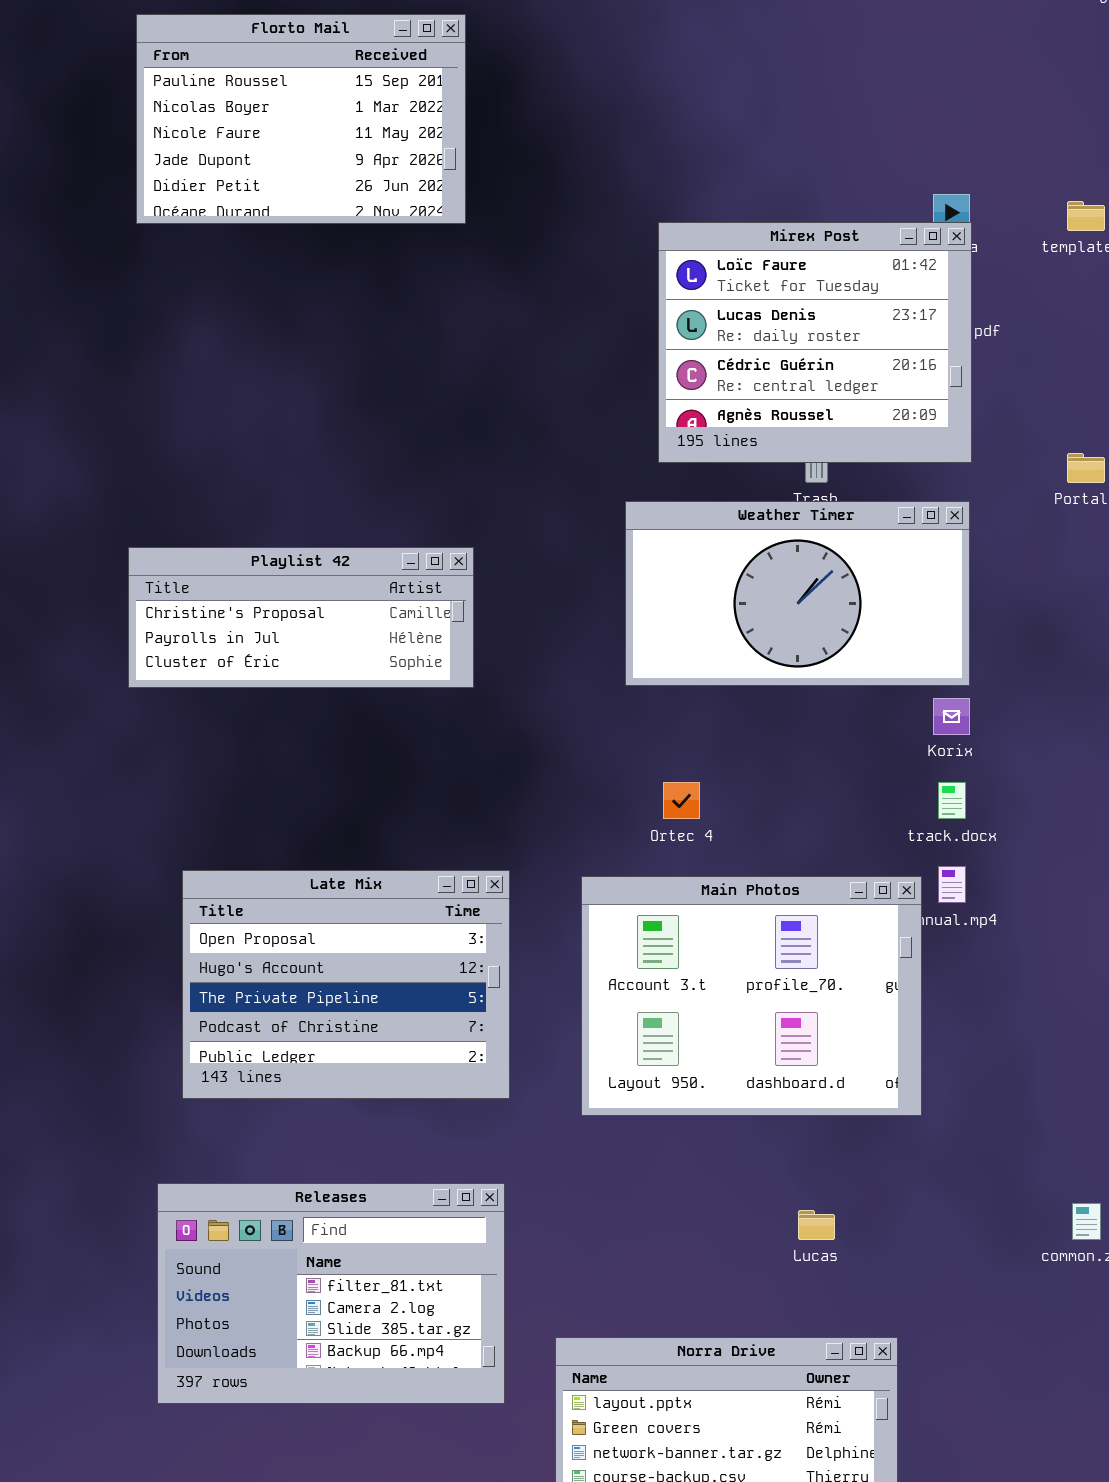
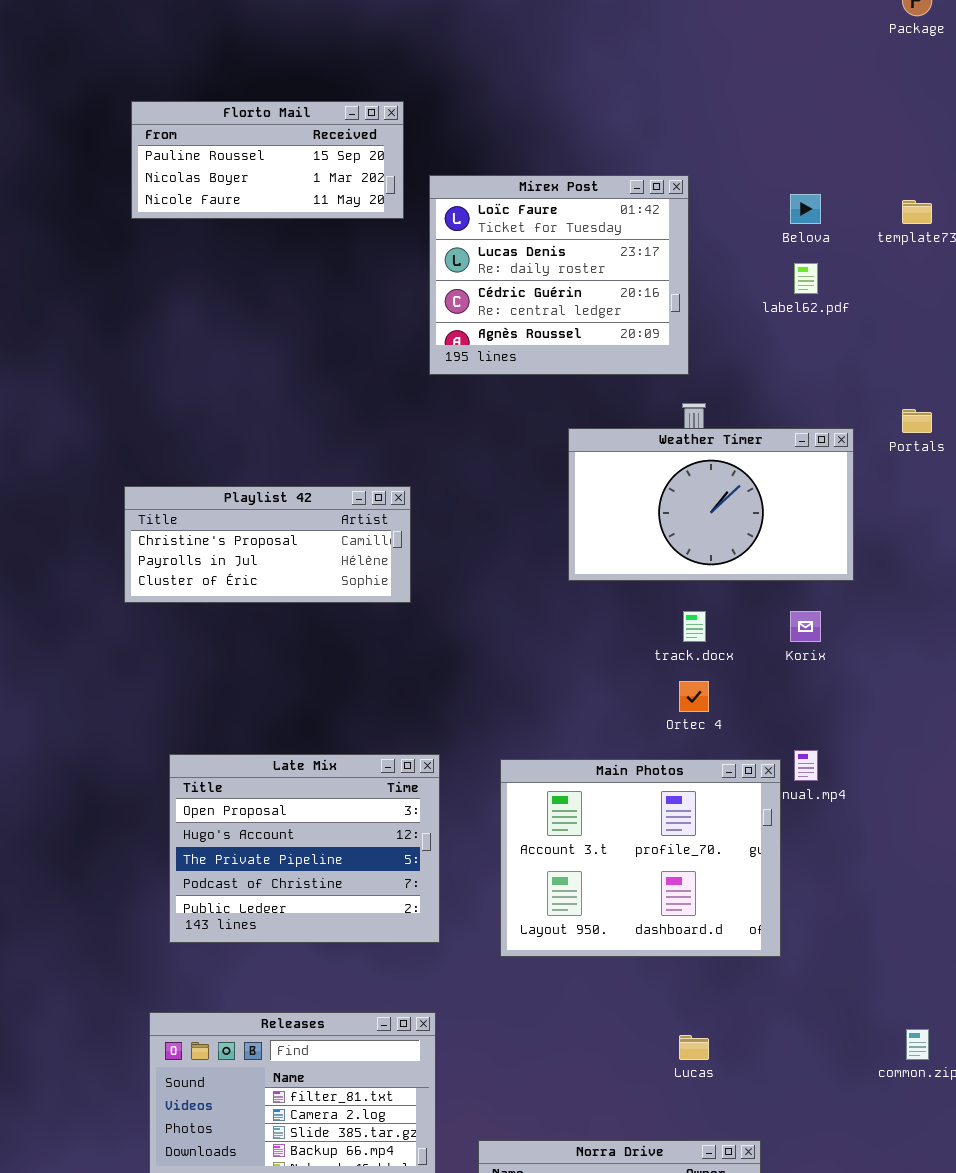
Florto Mail: [136,14,466,224] -> [131,101,404,219], resized
Mirex Post: [658,222,972,463] -> [429,175,689,375], moved
Weather Timer: [625,501,970,686] -> [568,428,854,581], moved
Ortec 4: [663,782,700,819] -> [679,681,709,712], moved
track.docx: [938,782,966,819] -> [683,611,706,642], moved

